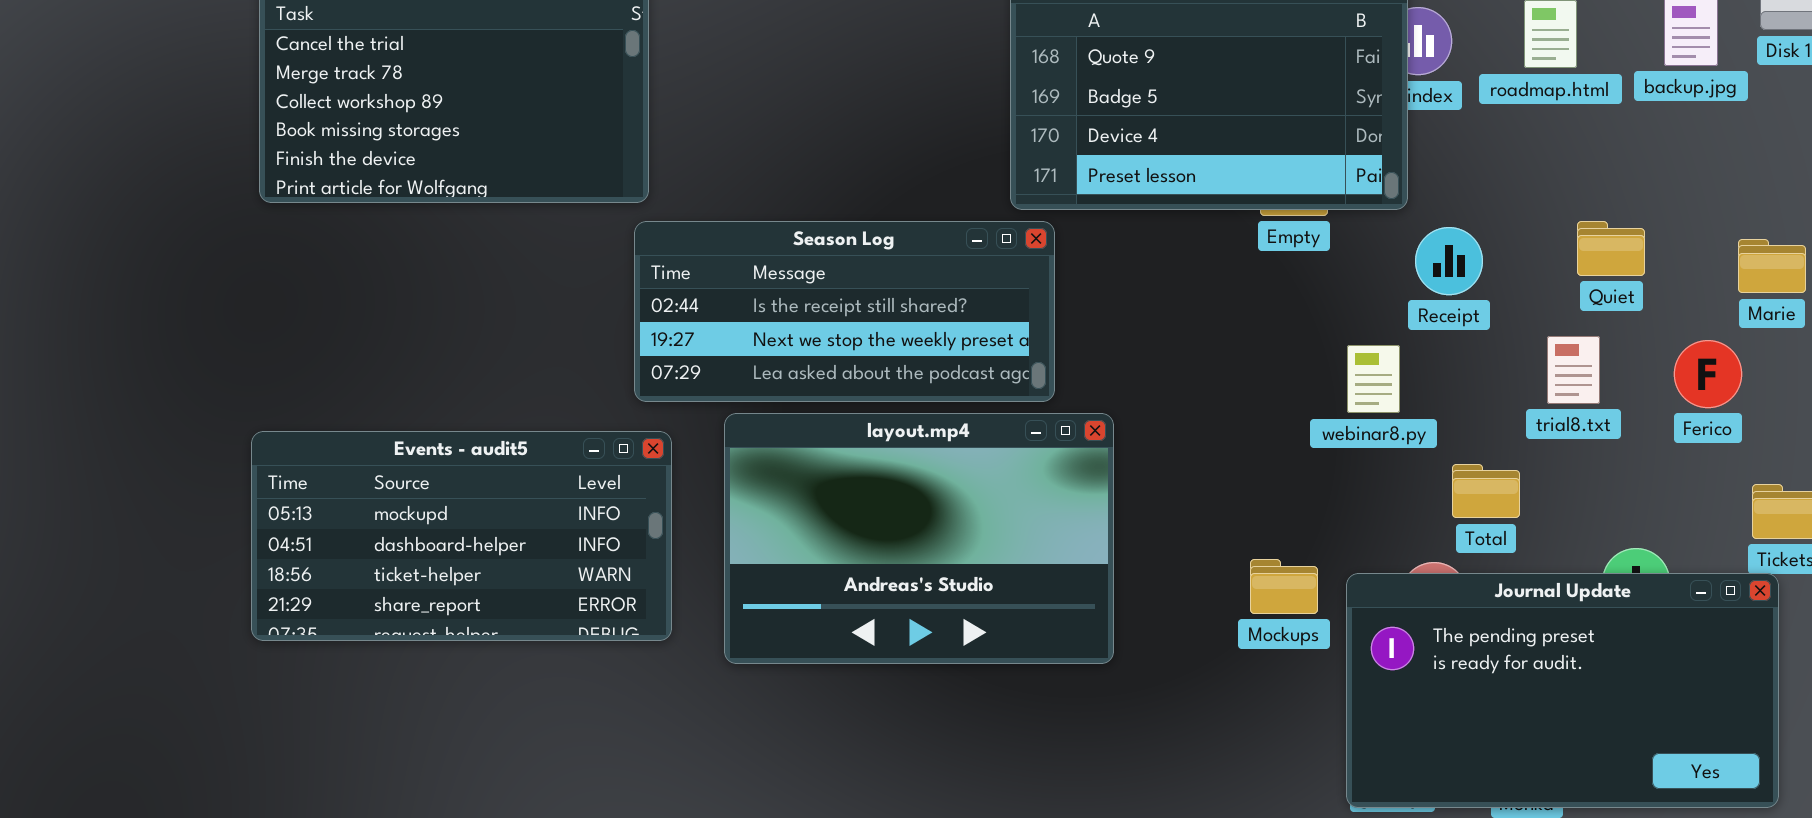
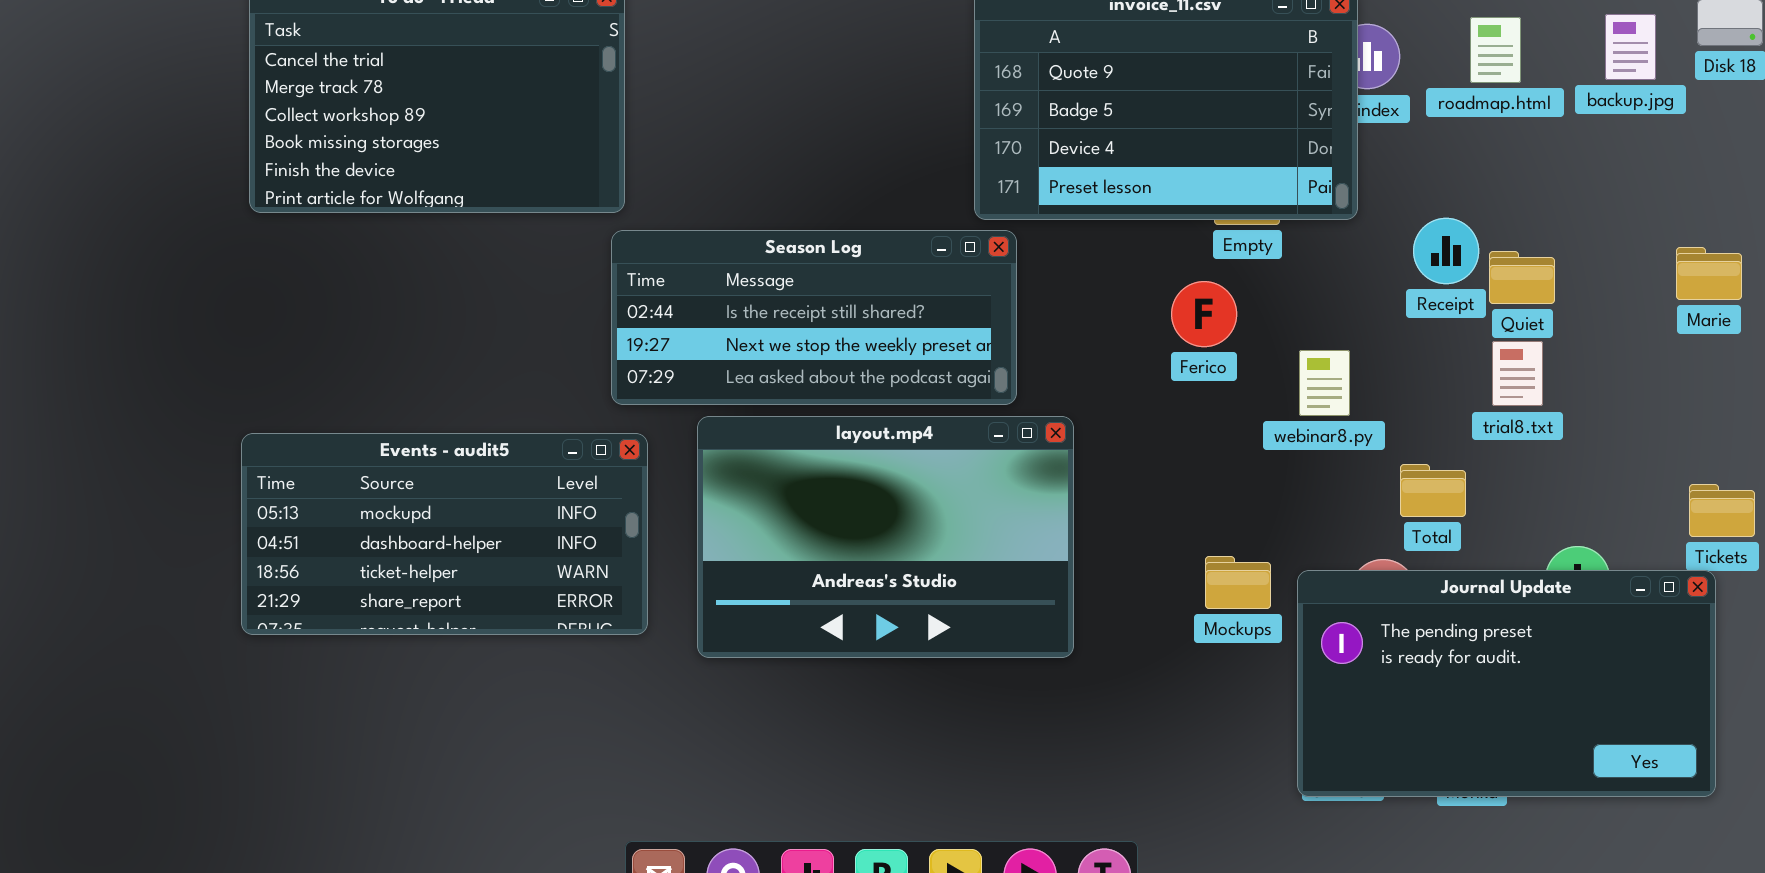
Quiet: [1577,221,1645,276] -> [1489,251,1555,304], moved
Receipt: [1415,227,1483,295] -> [1413,218,1479,284], moved
Ferico: [1674,340,1742,408] -> [1171,281,1237,347], moved

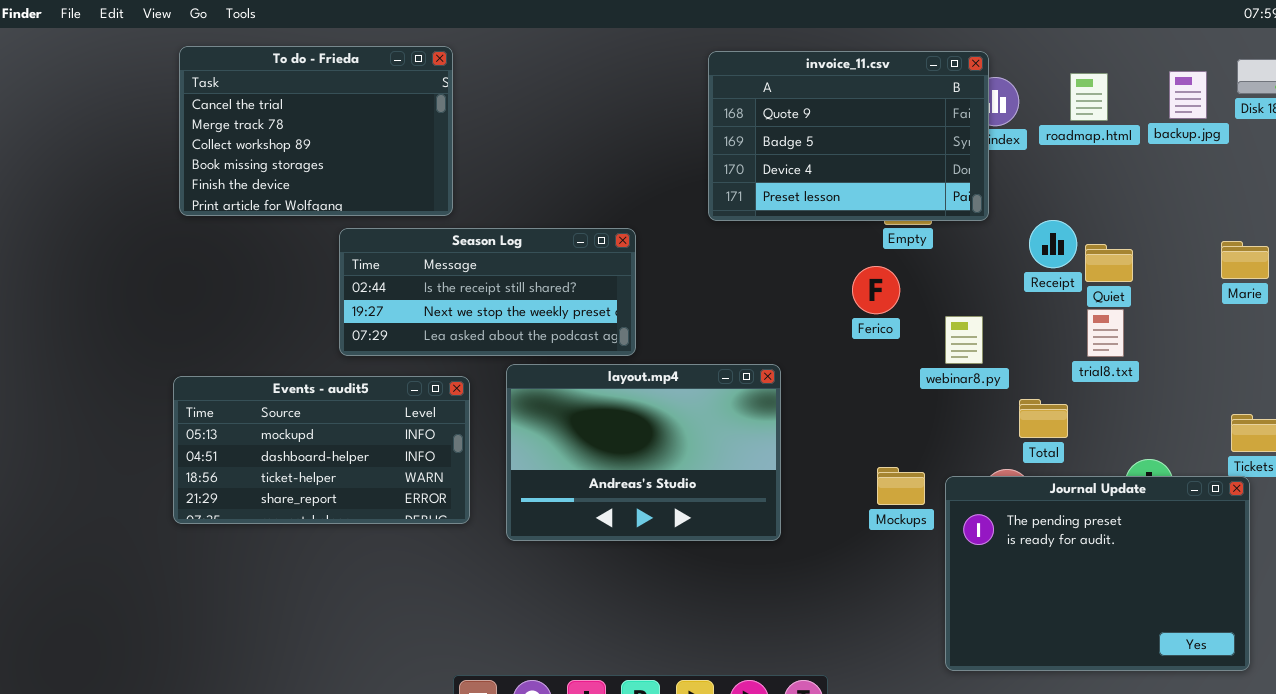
Season Log: [611,230,1017,405] -> [339,228,636,356], moved
Journal Update: [1297,570,1716,797] -> [945,476,1250,671], resized

